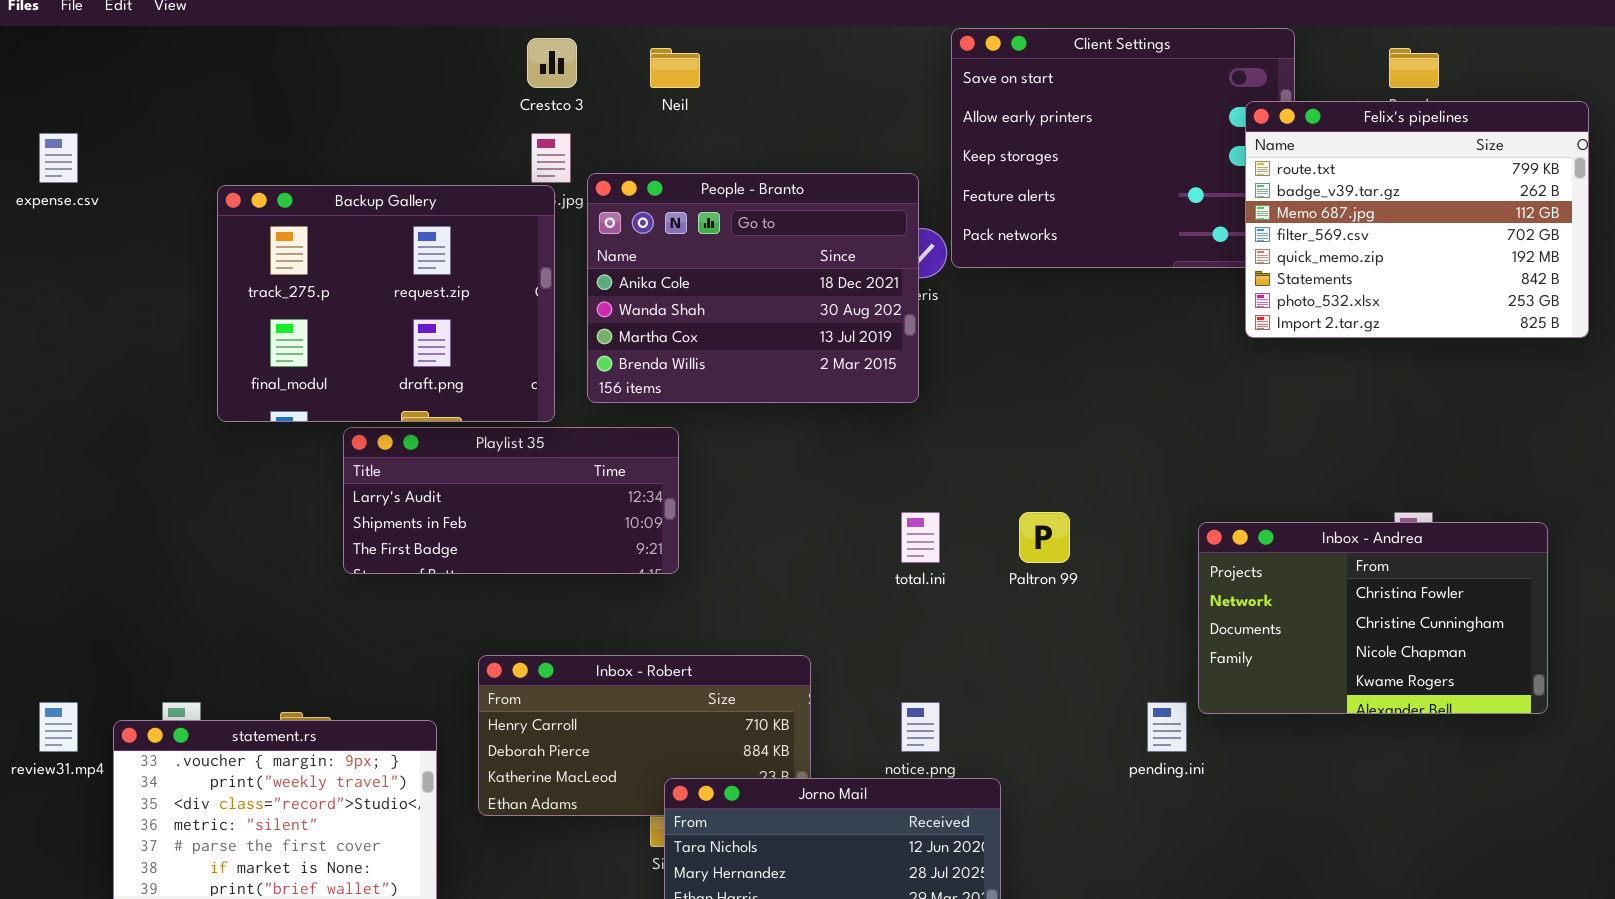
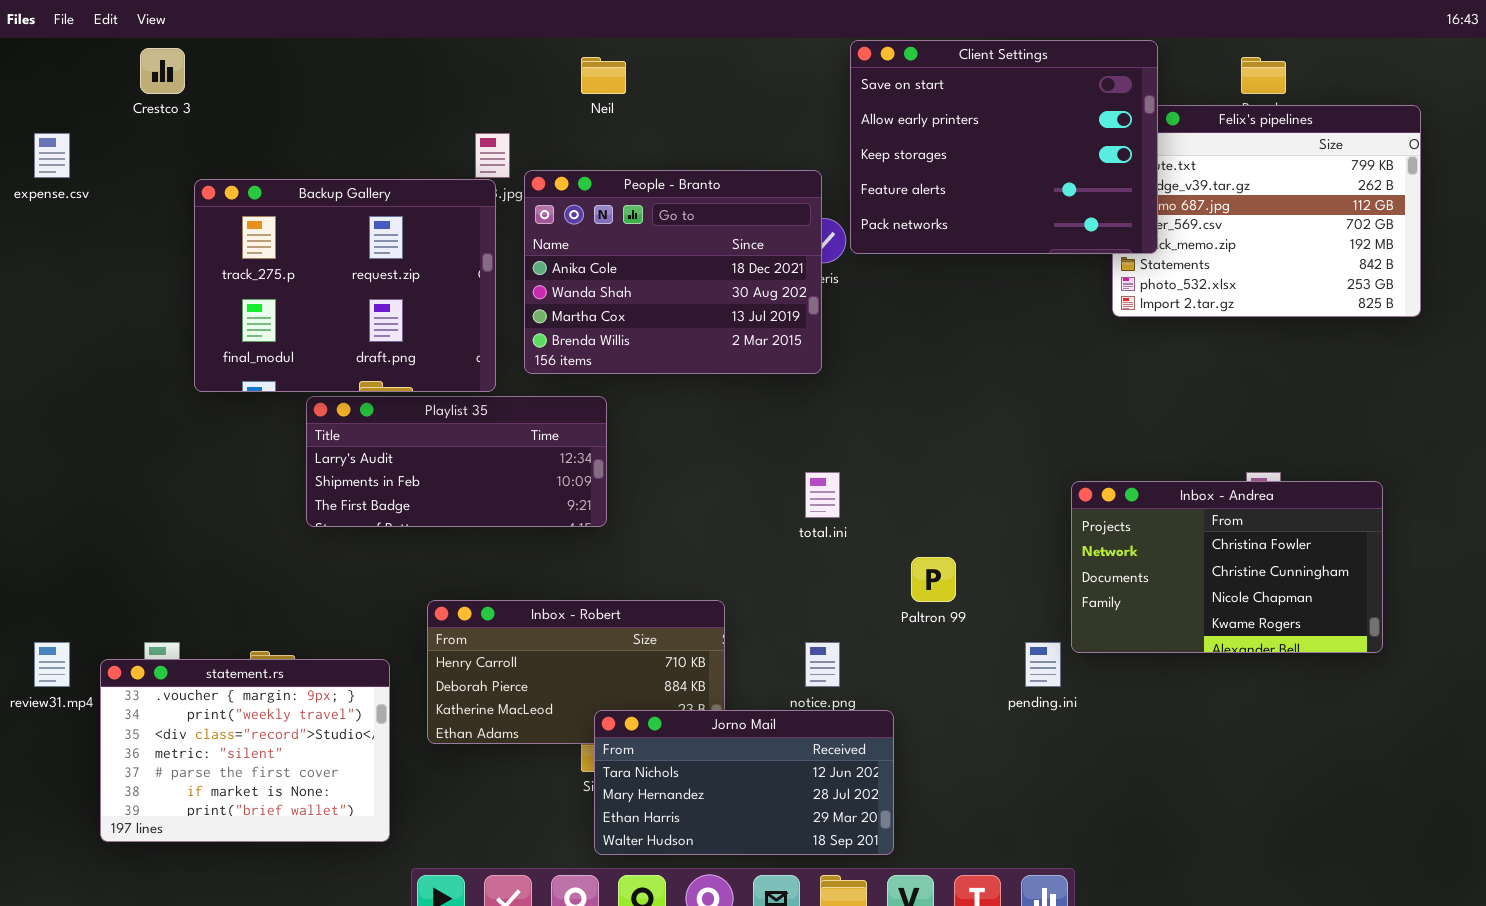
Client Settings: [951,28,1295,268] -> [850,40,1158,254], raised
Crestco 3: [527,38,577,88] -> [140,48,185,94], moved
Paltron 99: [1019,512,1070,563] -> [911,557,956,602], moved

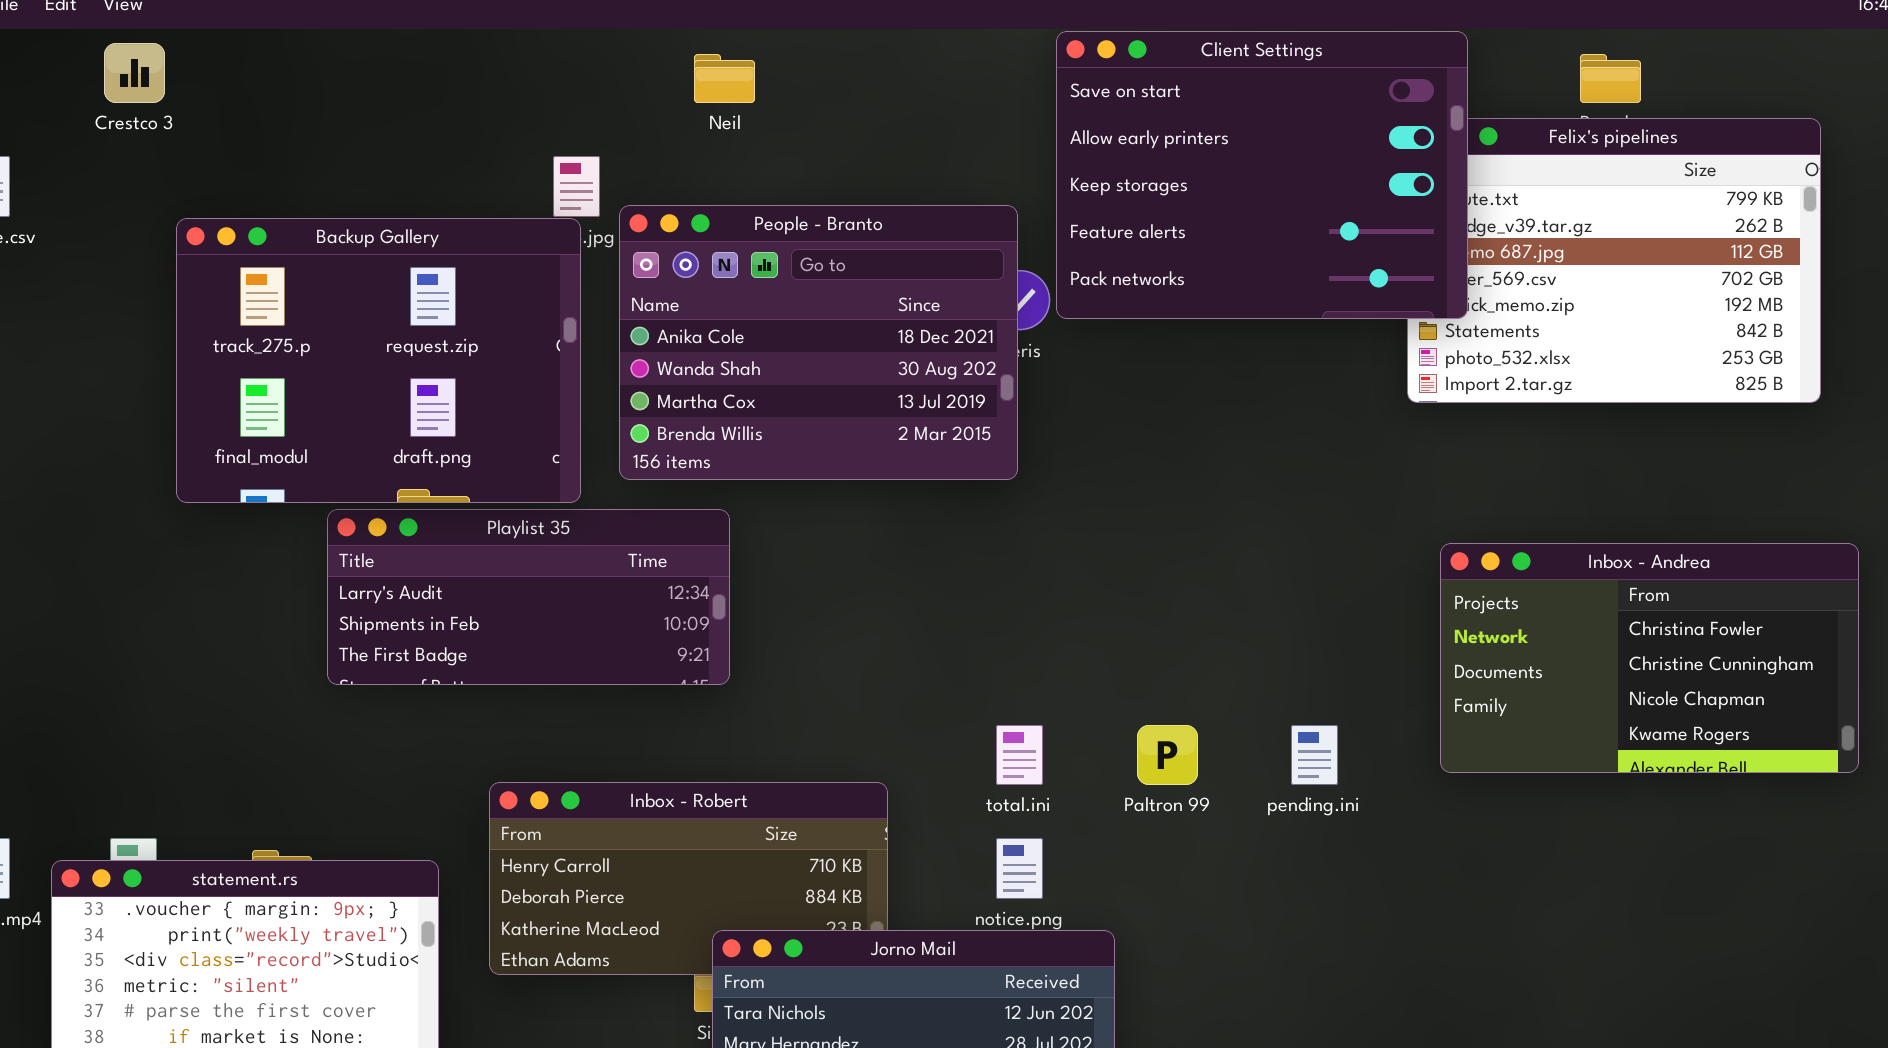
total.ini: [805,472,840,518] -> [996,725,1043,785], moved
Inbox - Andrea: [1071,481,1383,653] -> [1440,543,1859,773], moved
pending.ini: [1025,642,1061,687] -> [1291,725,1338,785], moved

